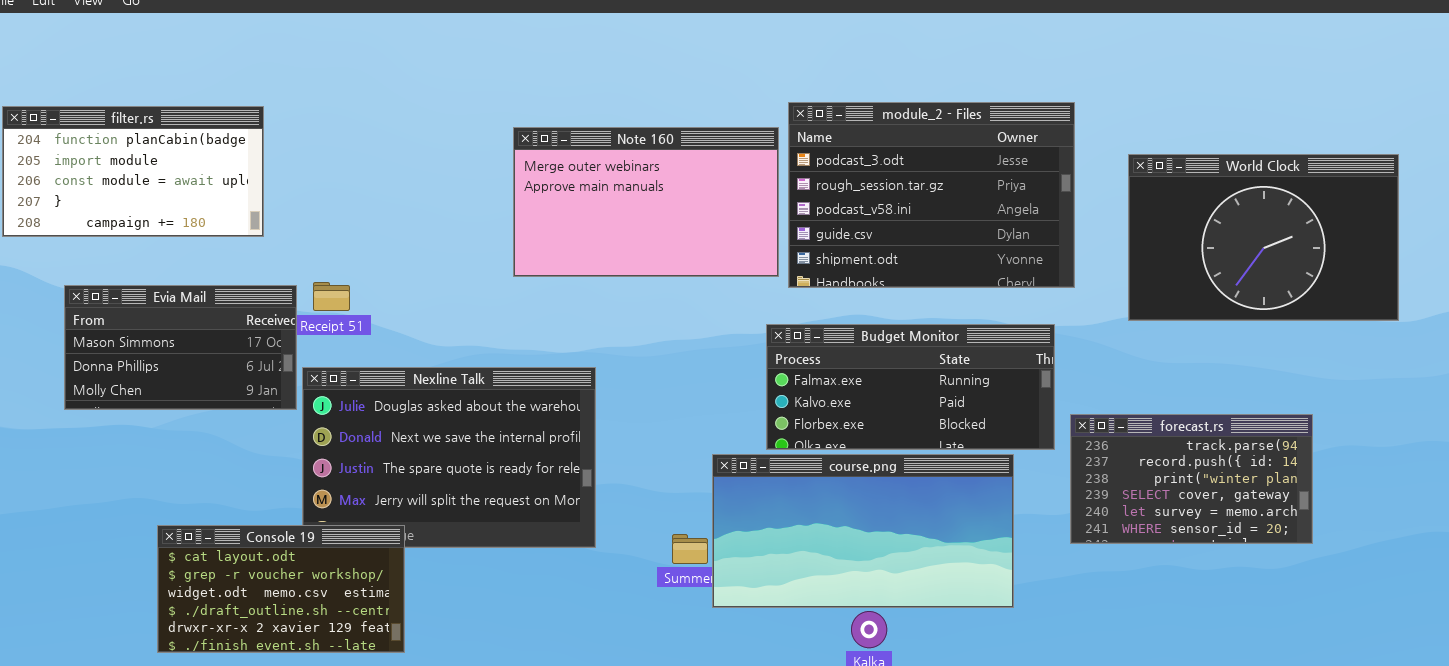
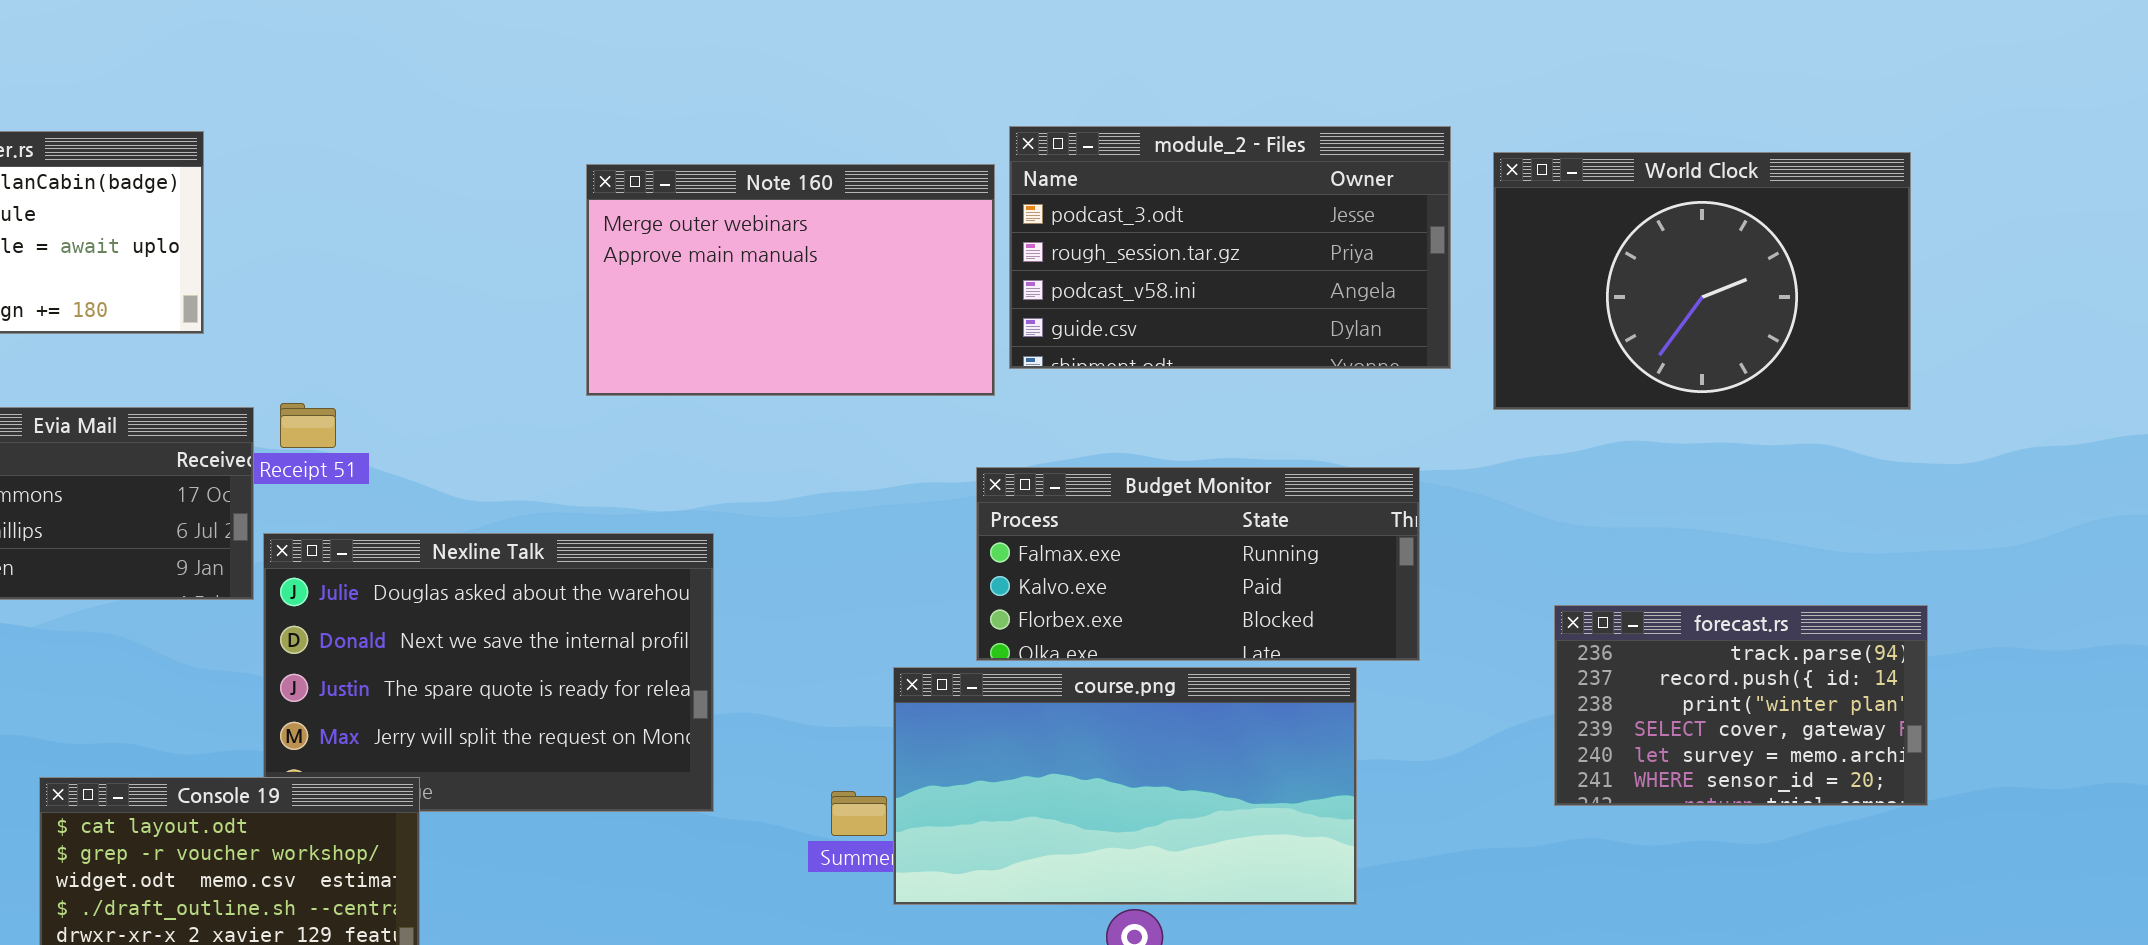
module_2 - Files: [788,102,1075,288] -> [1009,126,1451,369], resized
World Clock: [1128,154,1399,321] -> [1493,152,1911,410], moved
forecast.rs: [1070,414,1313,544] -> [1554,605,1928,806], moved

